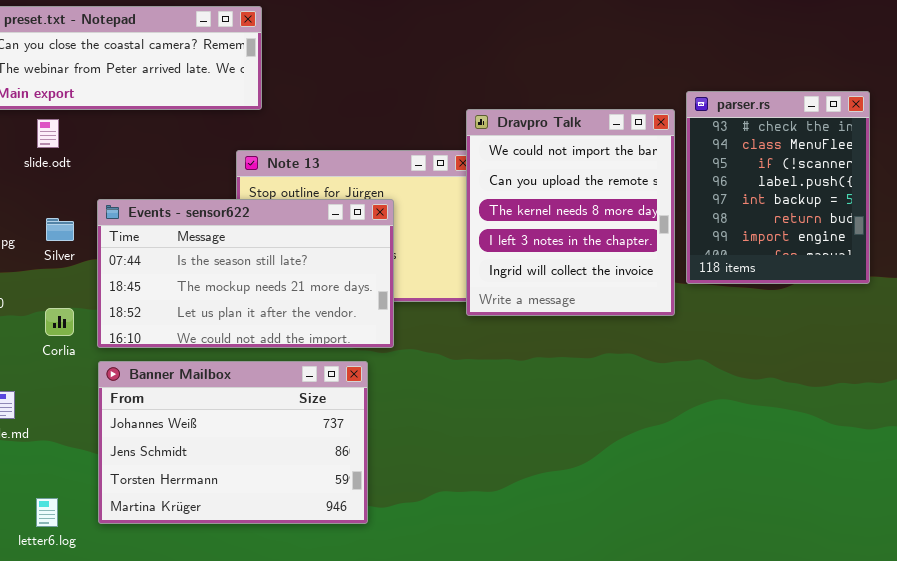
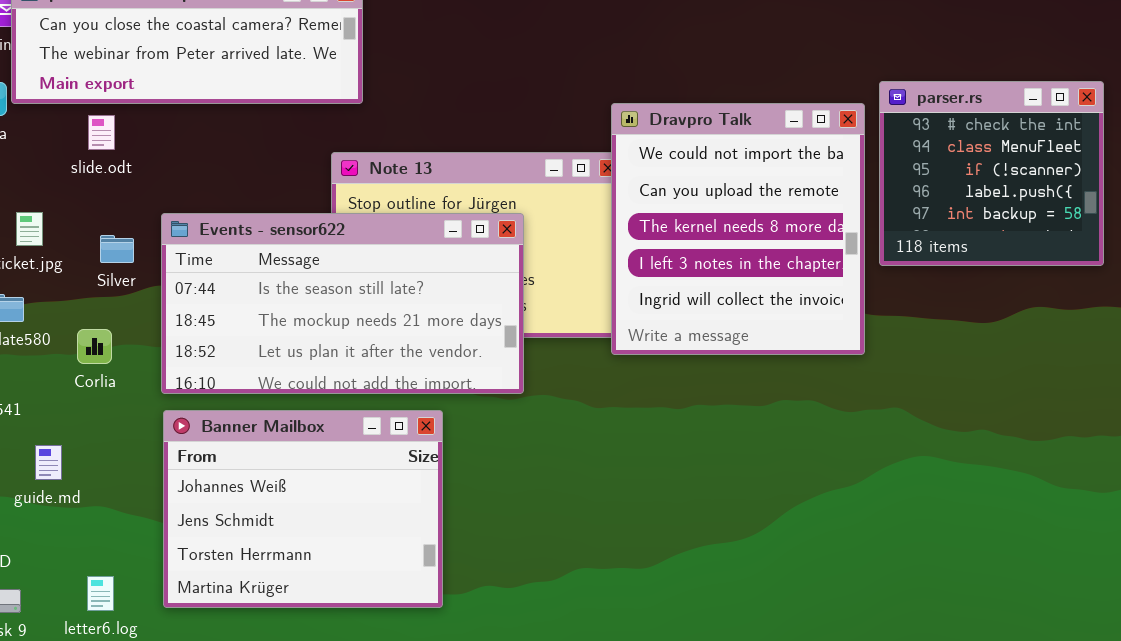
parser.rs: [686,91,870,284] -> [879,81,1104,266], resized
Corlia: [45,308,74,336] -> [77,329,112,364], moved
Banner Mailbox: [98,361,368,524] -> [163,410,443,608], resized

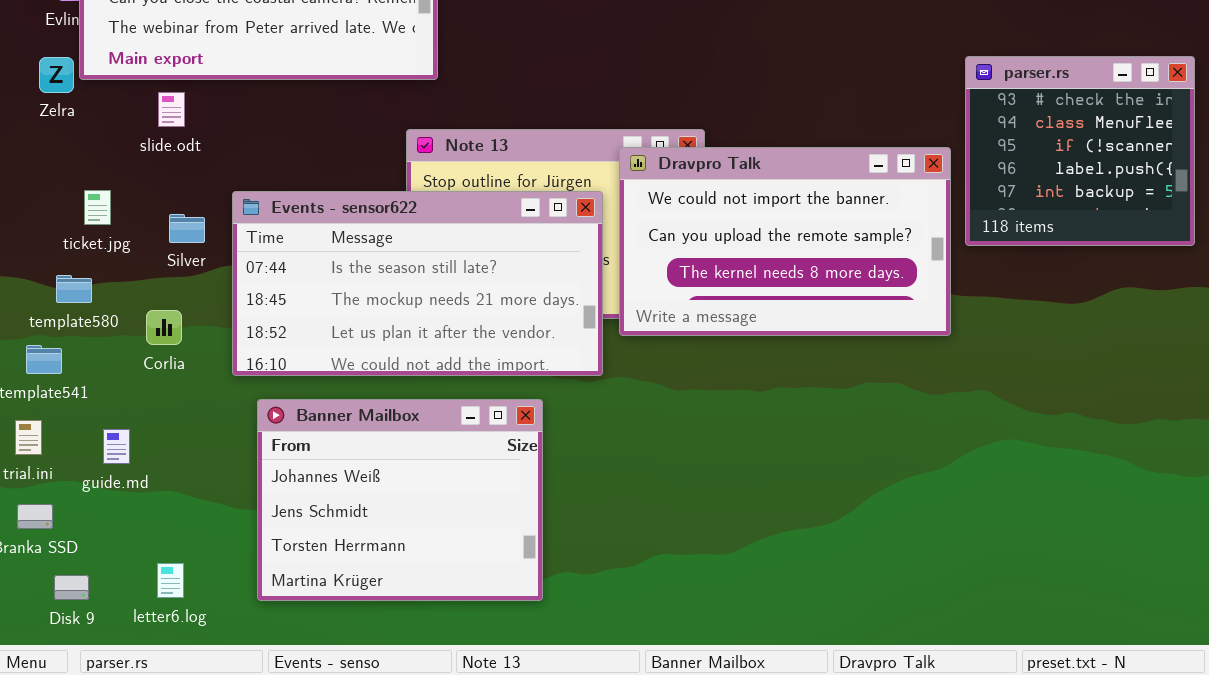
Dravpro Talk: [611,103,865,355] -> [619,147,951,336], resized
Banner Mailbox: [163,410,443,608] -> [257,399,543,601], moved

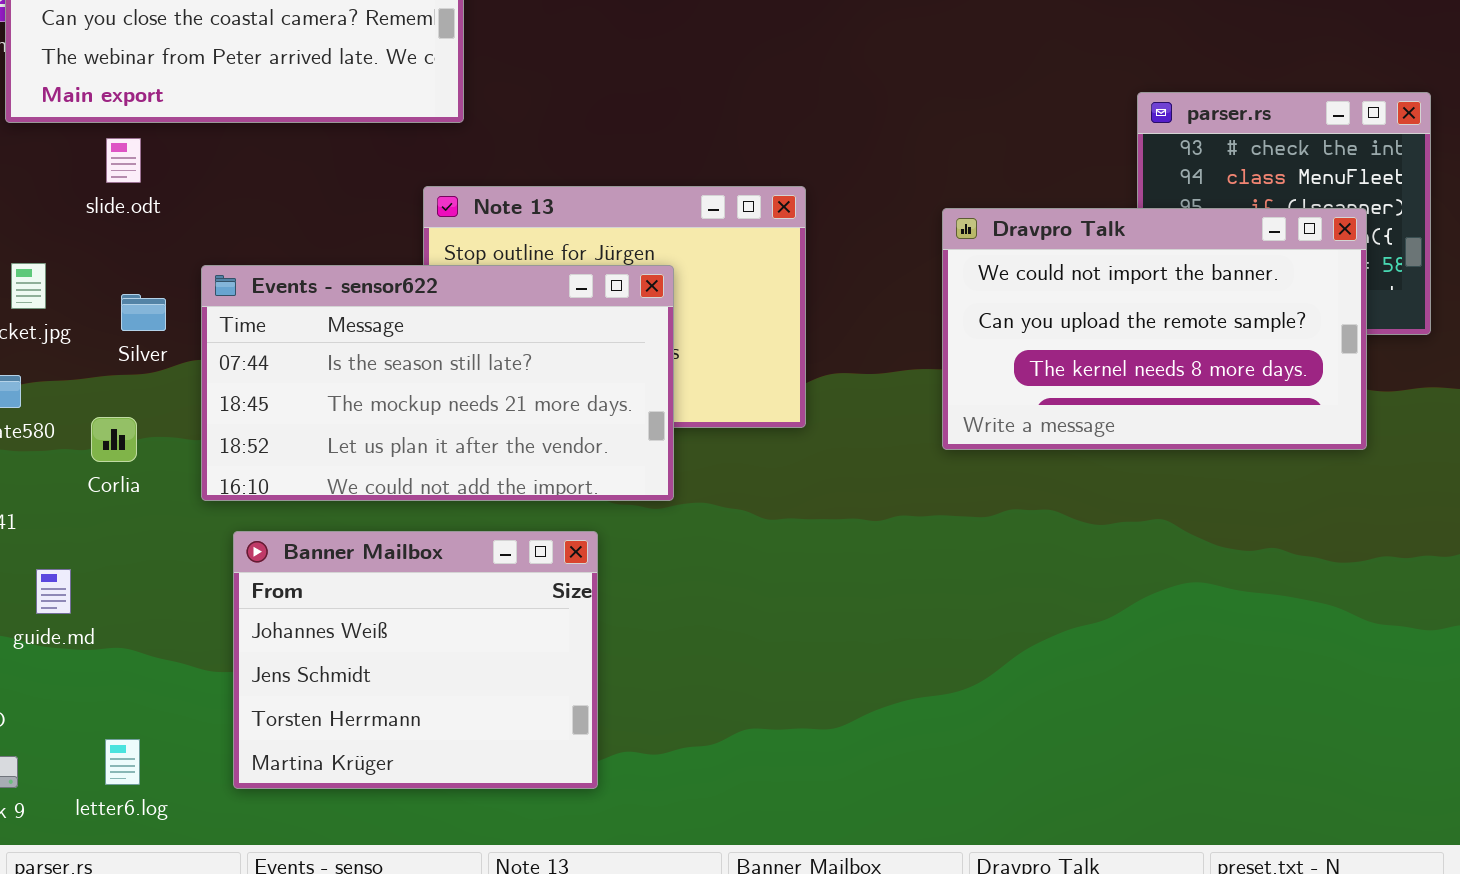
Dravpro Talk: [619,147,951,336] -> [942,208,1367,450], moved

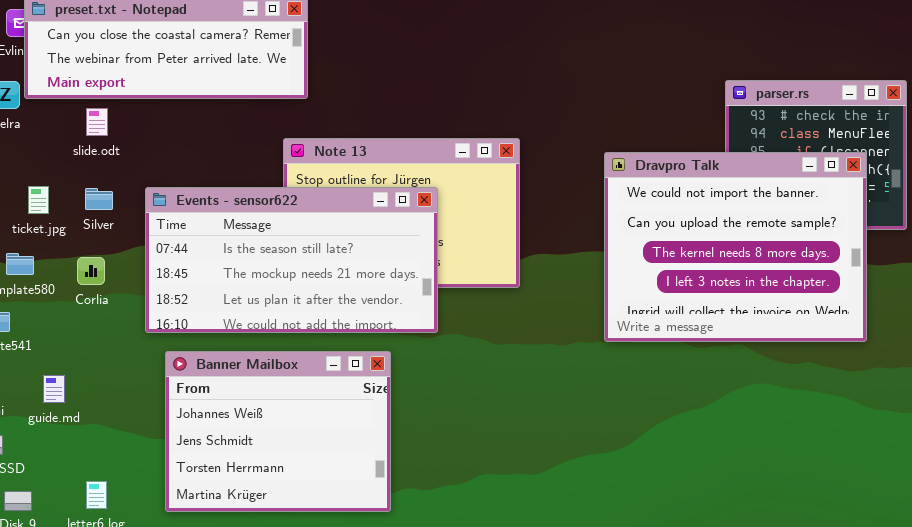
Dravpro Talk: [942,208,1367,450] -> [604,152,867,342], resized
Silver: [121,294,166,331] -> [85,188,113,210], moved
Corlia: [91,417,137,462] -> [77,257,105,285], moved

